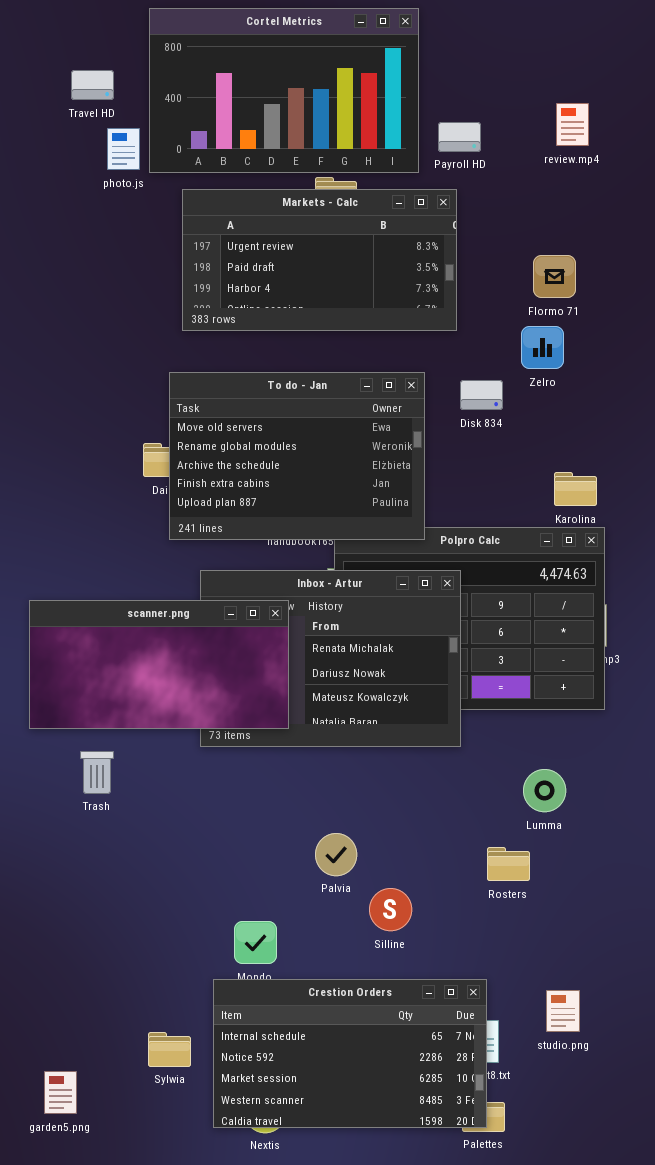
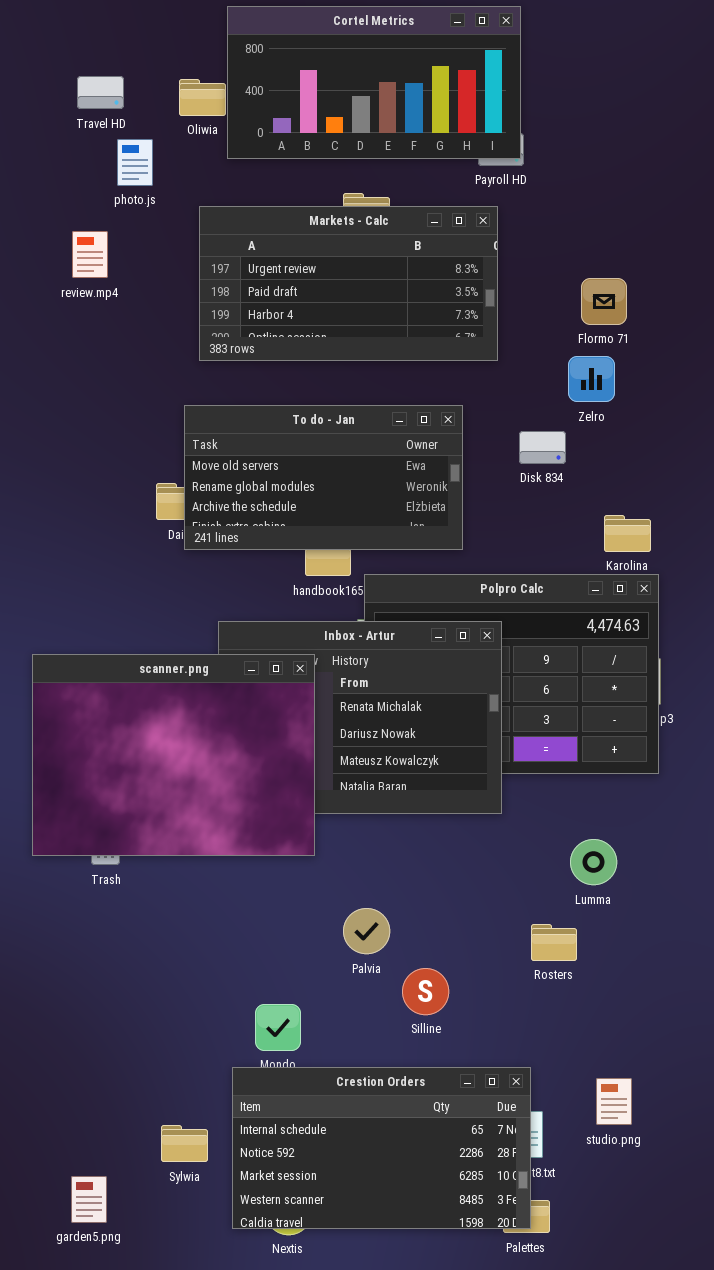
Cortel Metrics: [149,8,419,173] -> [227,6,521,159], moved, resized
review.mp4: [556,103,589,146] -> [72,231,108,278], moved
To do - Jan: [169,372,425,540] -> [184,405,463,550], resized
Disk 834: [460,380,503,410] -> [519,431,566,464], moved
scanner.png: [29,600,289,729] -> [32,654,315,856], resized
garden5.png: [44,1071,77,1114] -> [71,1176,107,1223], moved

